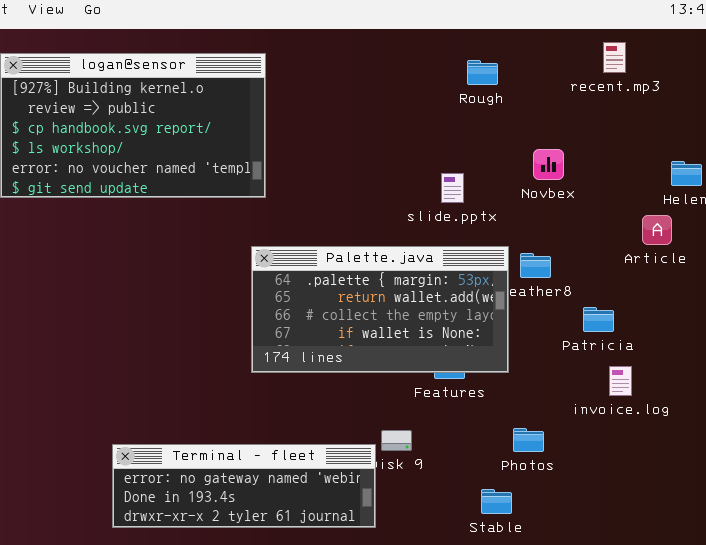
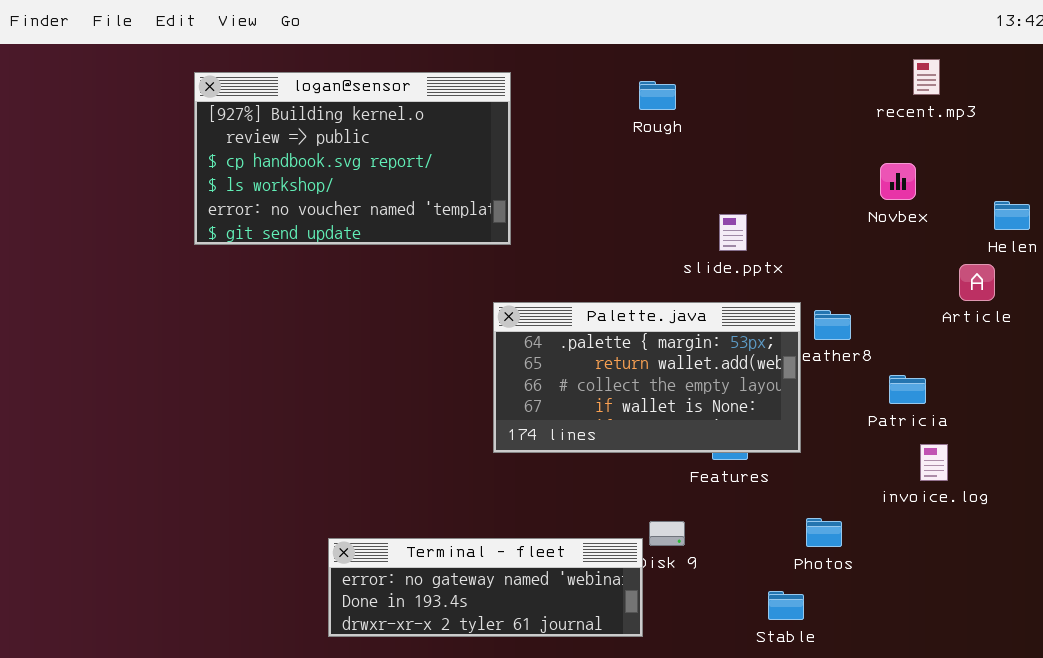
Rough: [467,60,498,85] -> [639,81,676,110], moved
Novbex: [533,149,564,180] -> [880,163,916,200], moved

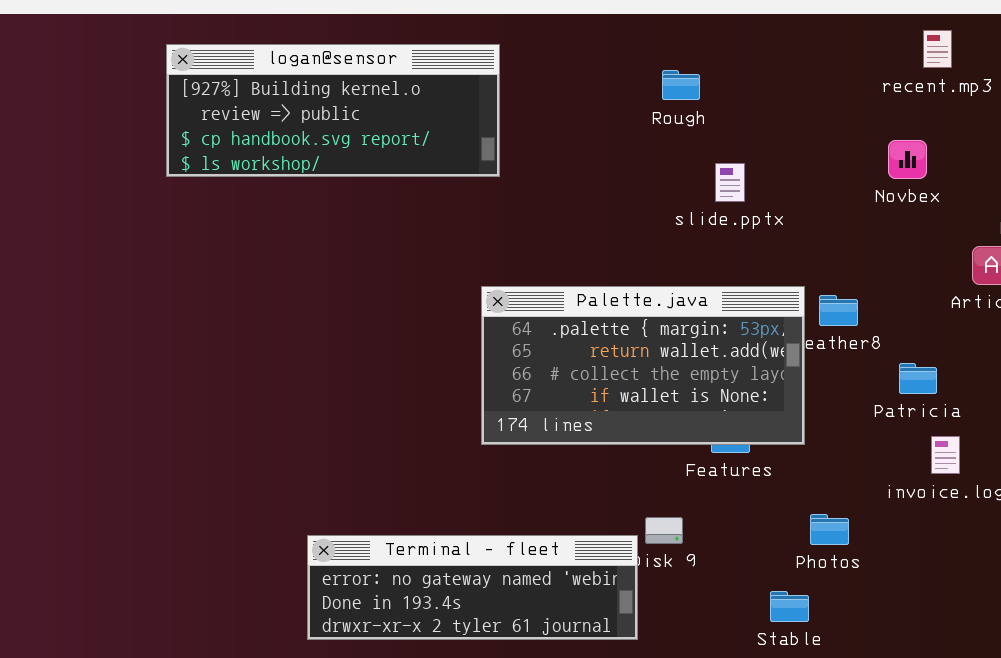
logan@sensor: [194,72,511,245] -> [166,44,500,177], resized
Rough: [639,81,676,110] -> [662,70,700,100], moved
slide.pptx: [719,214,747,251] -> [715,163,745,202], moved

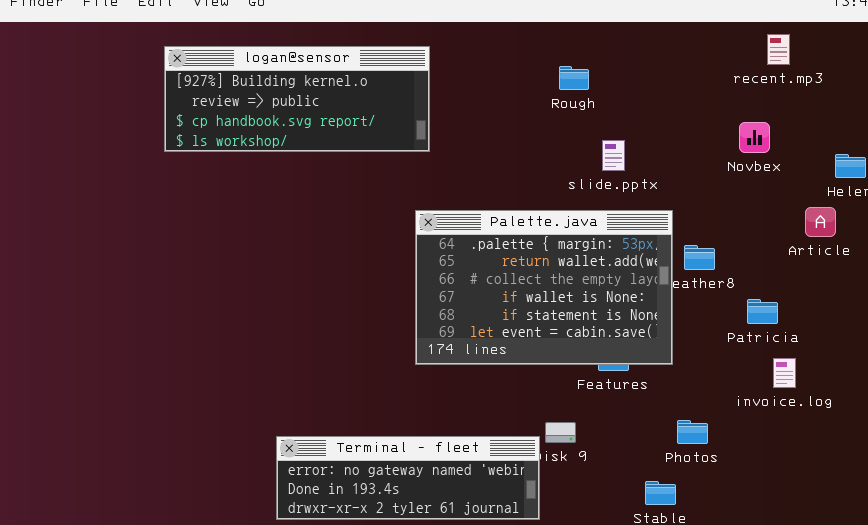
Palette.java: [481,286,805,445] -> [415,210,673,365], resized

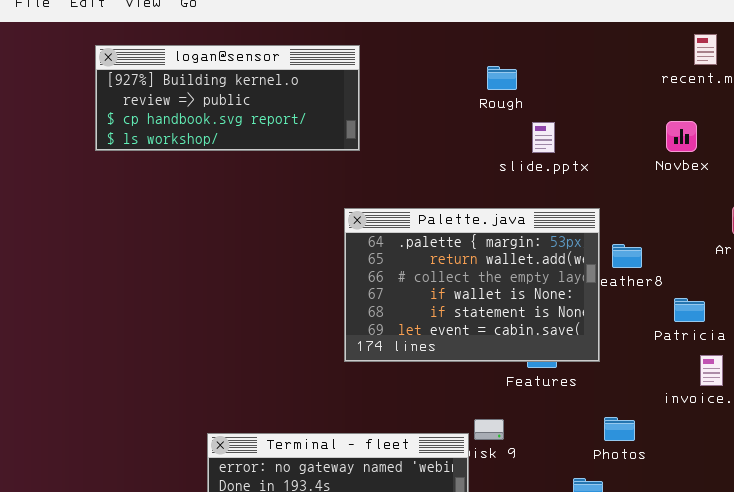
slide.pptx: [602,140,625,171] -> [532,122,555,153], moved

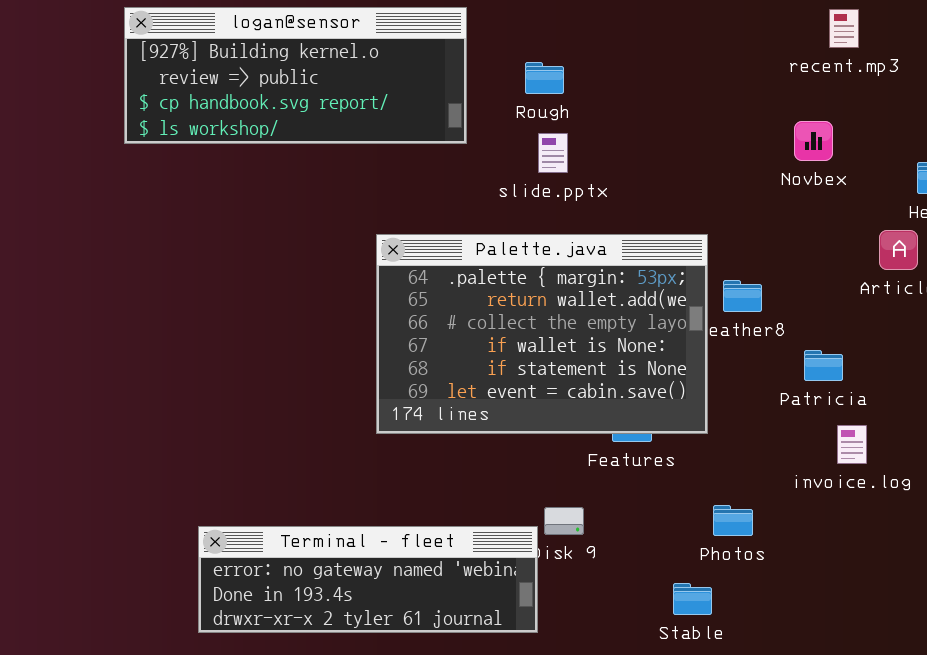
logan@sensor: [95,45,360,151] -> [124,7,467,144], moved
Rough: [487,66,517,90] -> [525,62,564,94], moved
slide.pptx: [532,122,555,153] -> [538,133,568,173], moved

